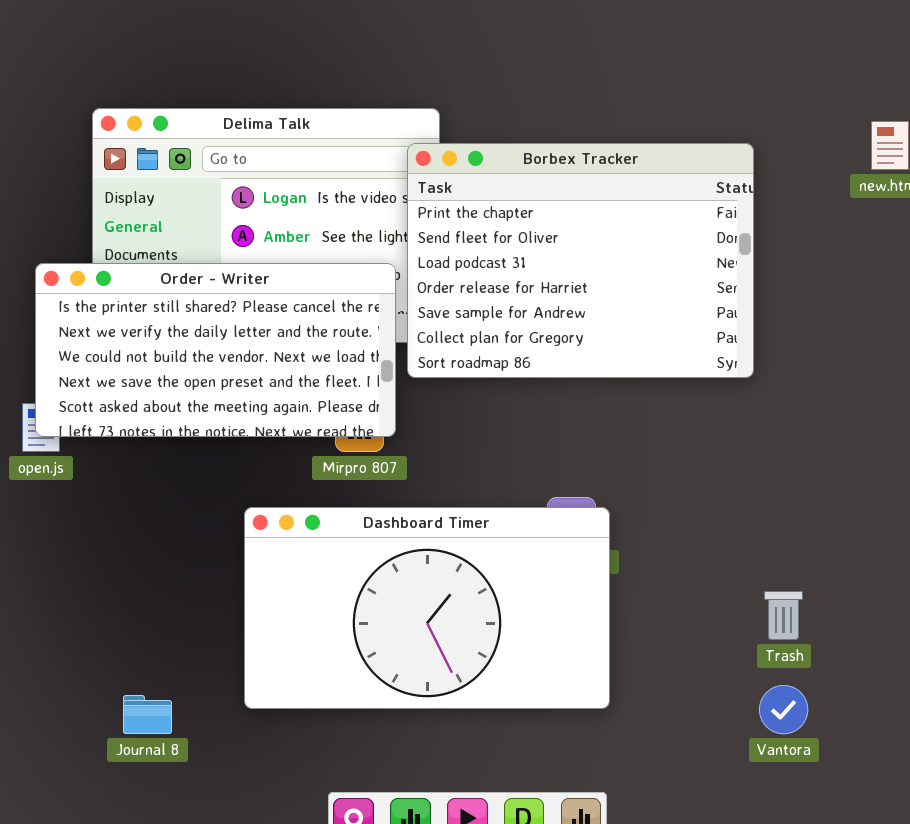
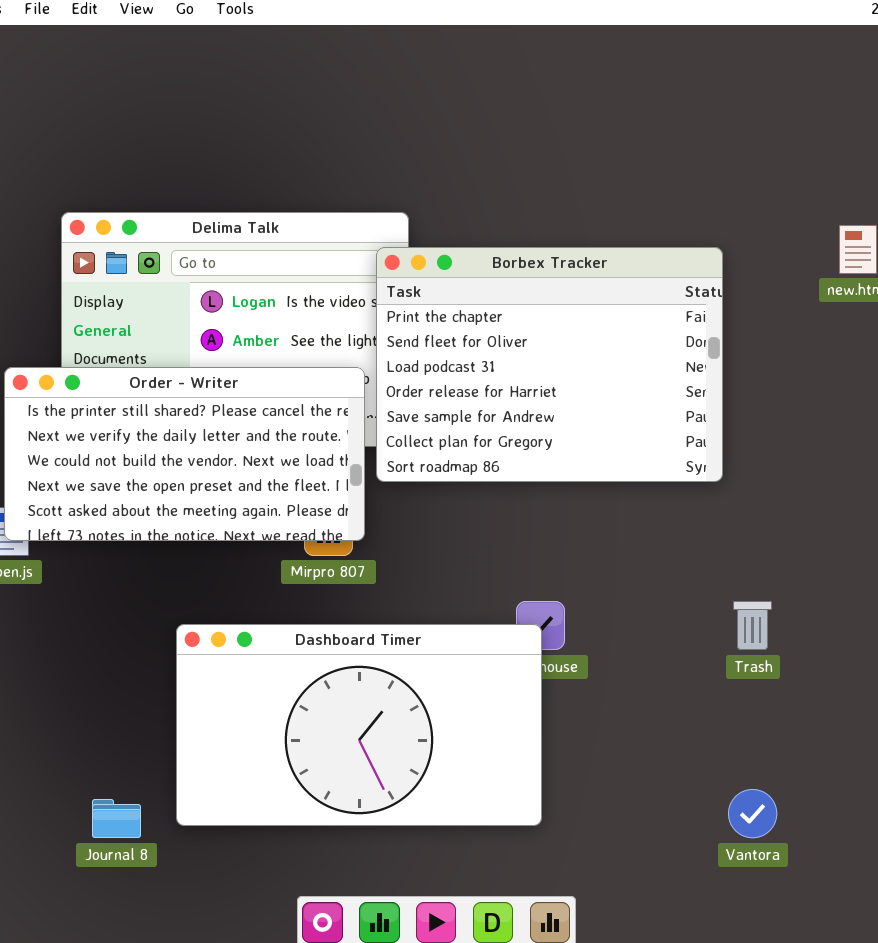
Dashboard Timer: [244,507,610,709] -> [176,624,542,826], moved
Trash: [764,591,803,640] -> [733,601,772,650], moved

